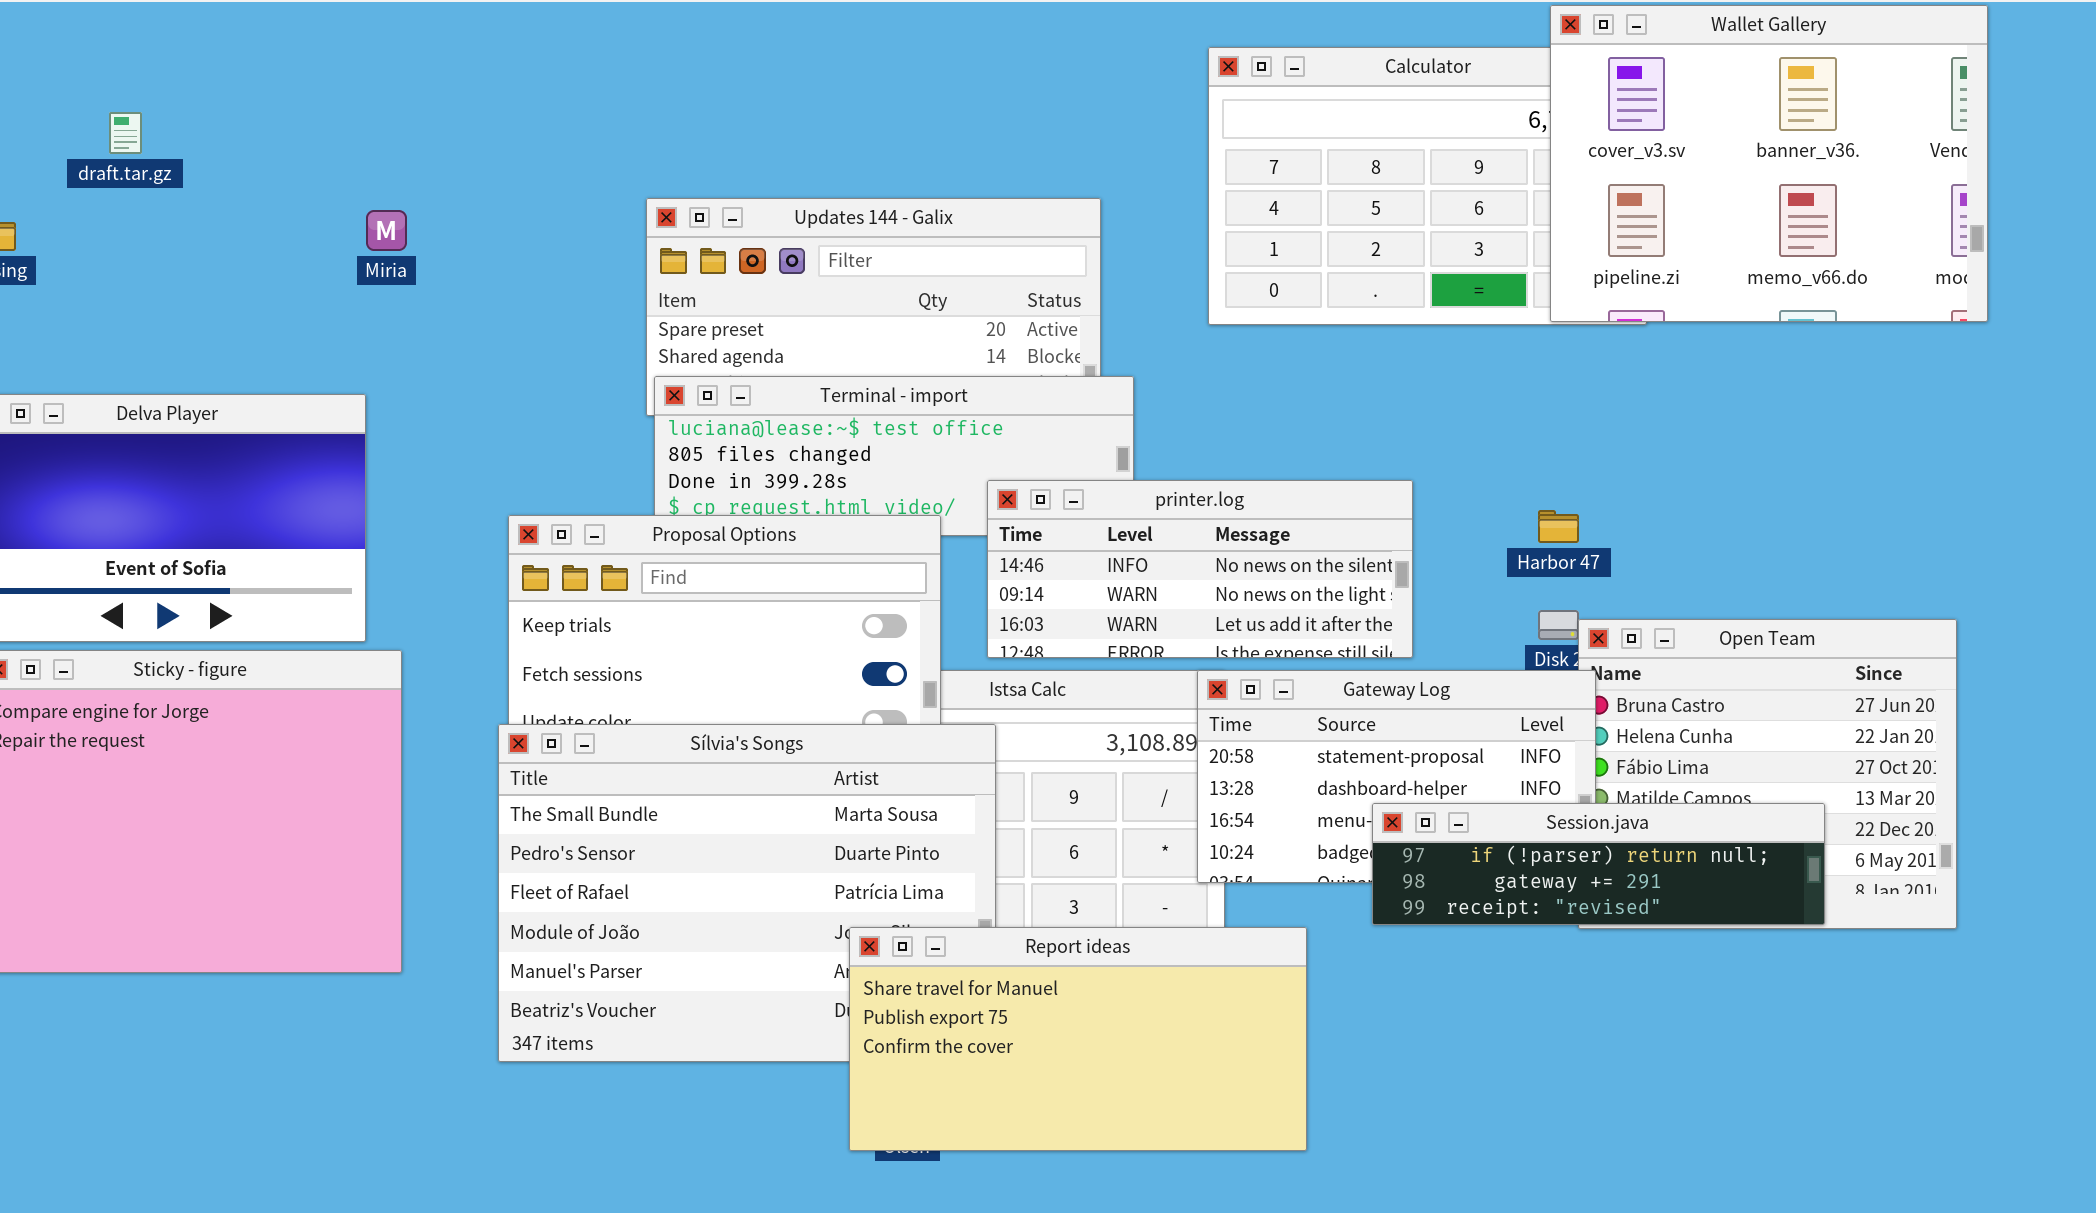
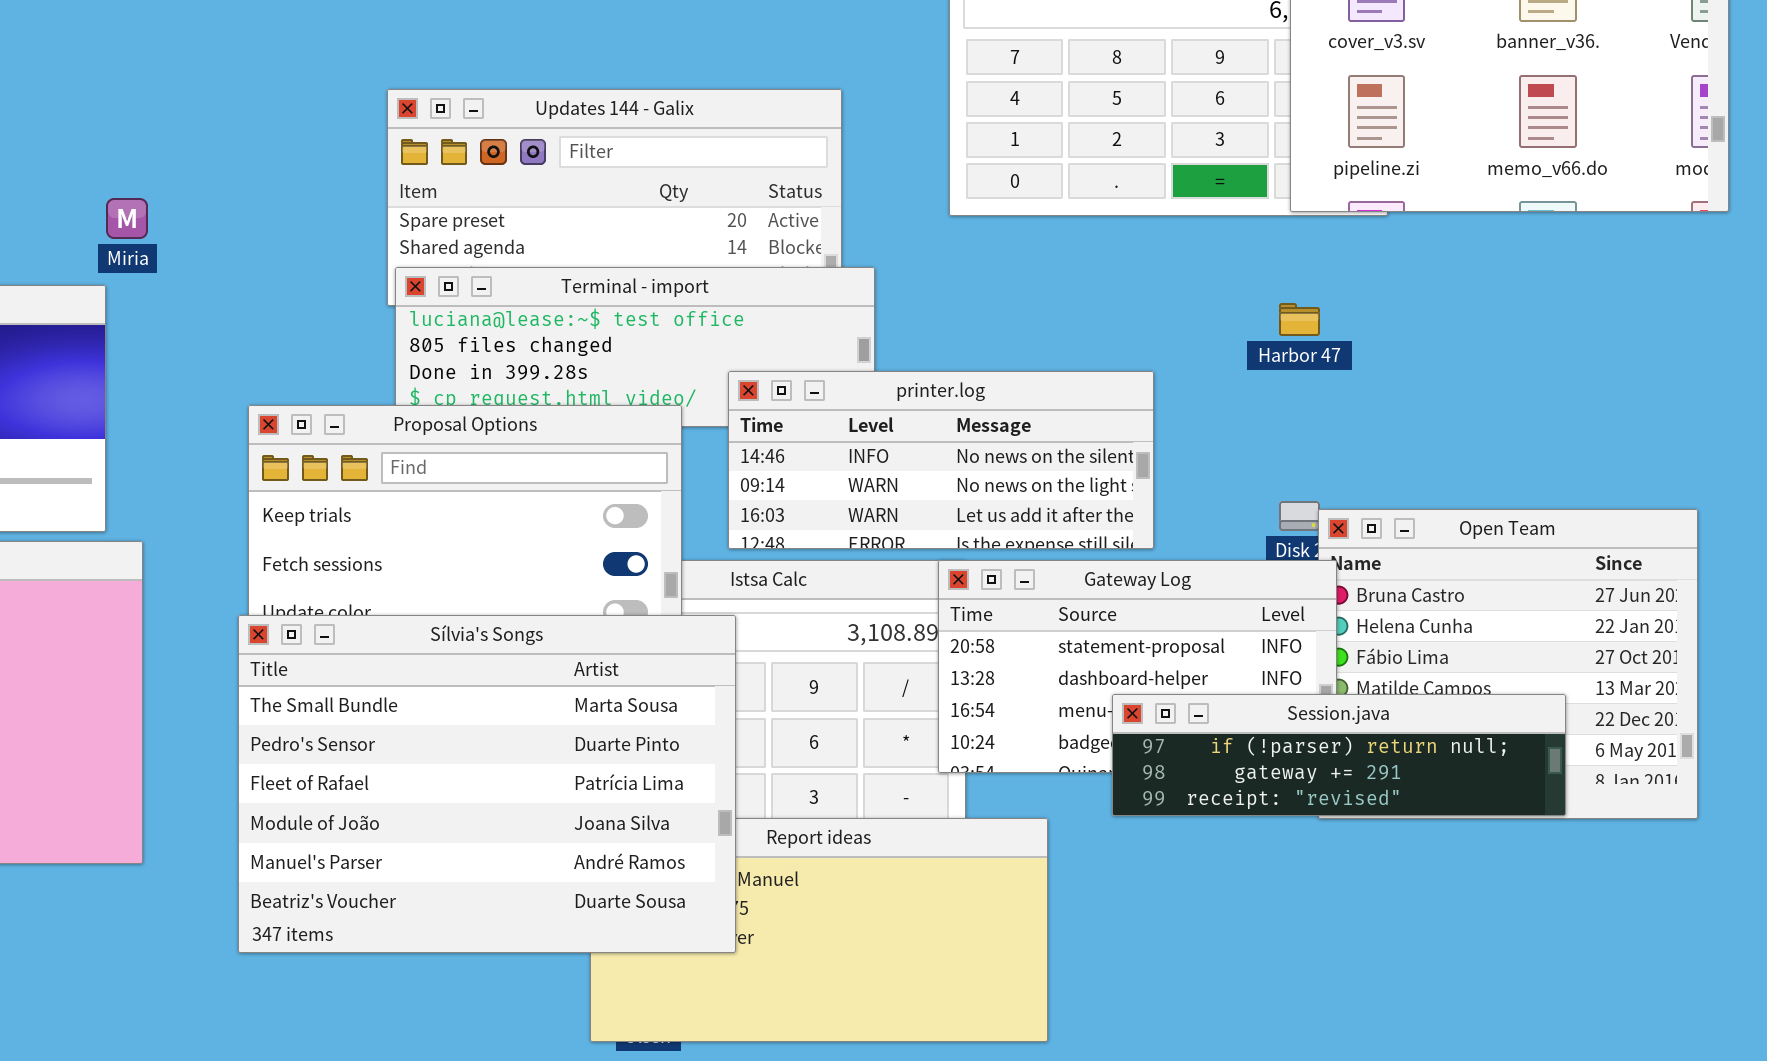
Miria: [366,210,407,251] -> [106,198,148,239], moved
Harbor 47: [1538,510,1579,543] -> [1279,303,1320,336], moved
Sílvia's Songs: [498,724,996,1062] -> [238,615,736,953], raised

